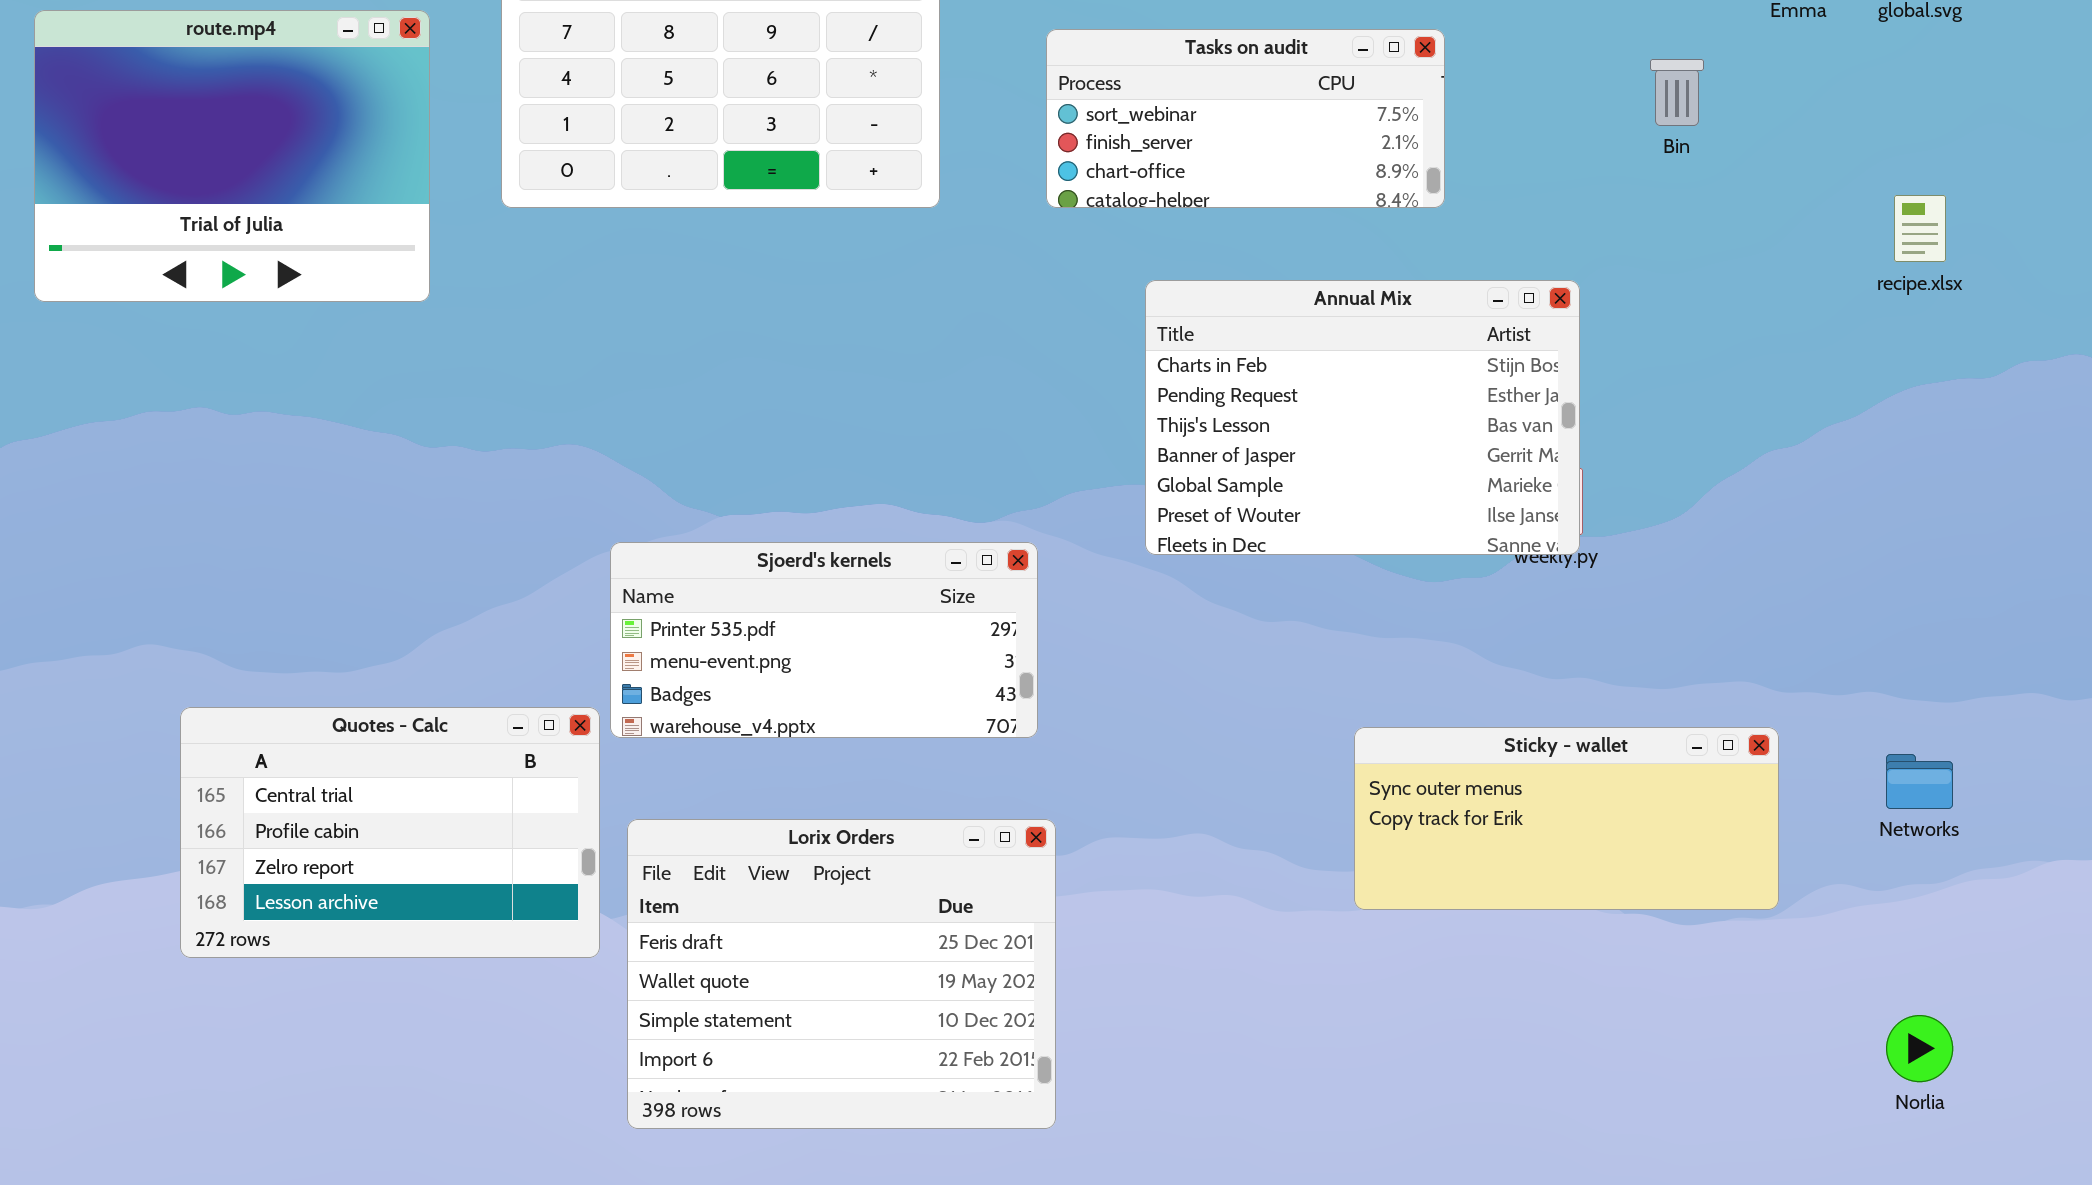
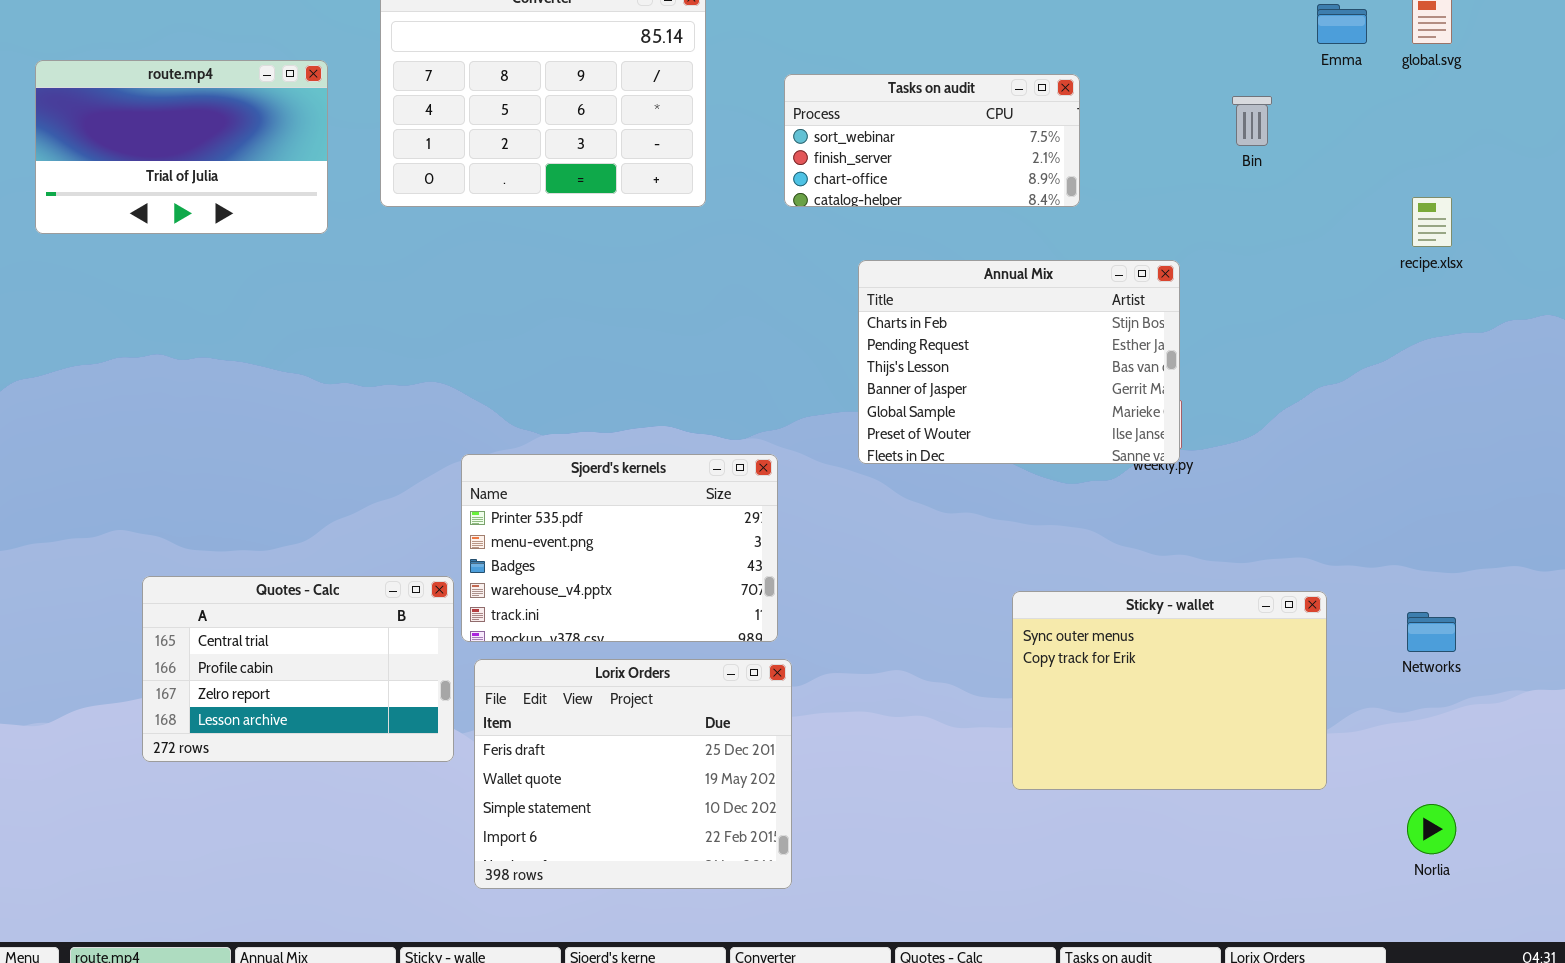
route.mp4: [34,10,430,302] -> [35,60,328,234], resized
Sjoerd's kernels: [610,542,1038,738] -> [461,454,778,642], resized
Sticky - wallet: [1354,727,1779,910] -> [1012,591,1327,790], resized

